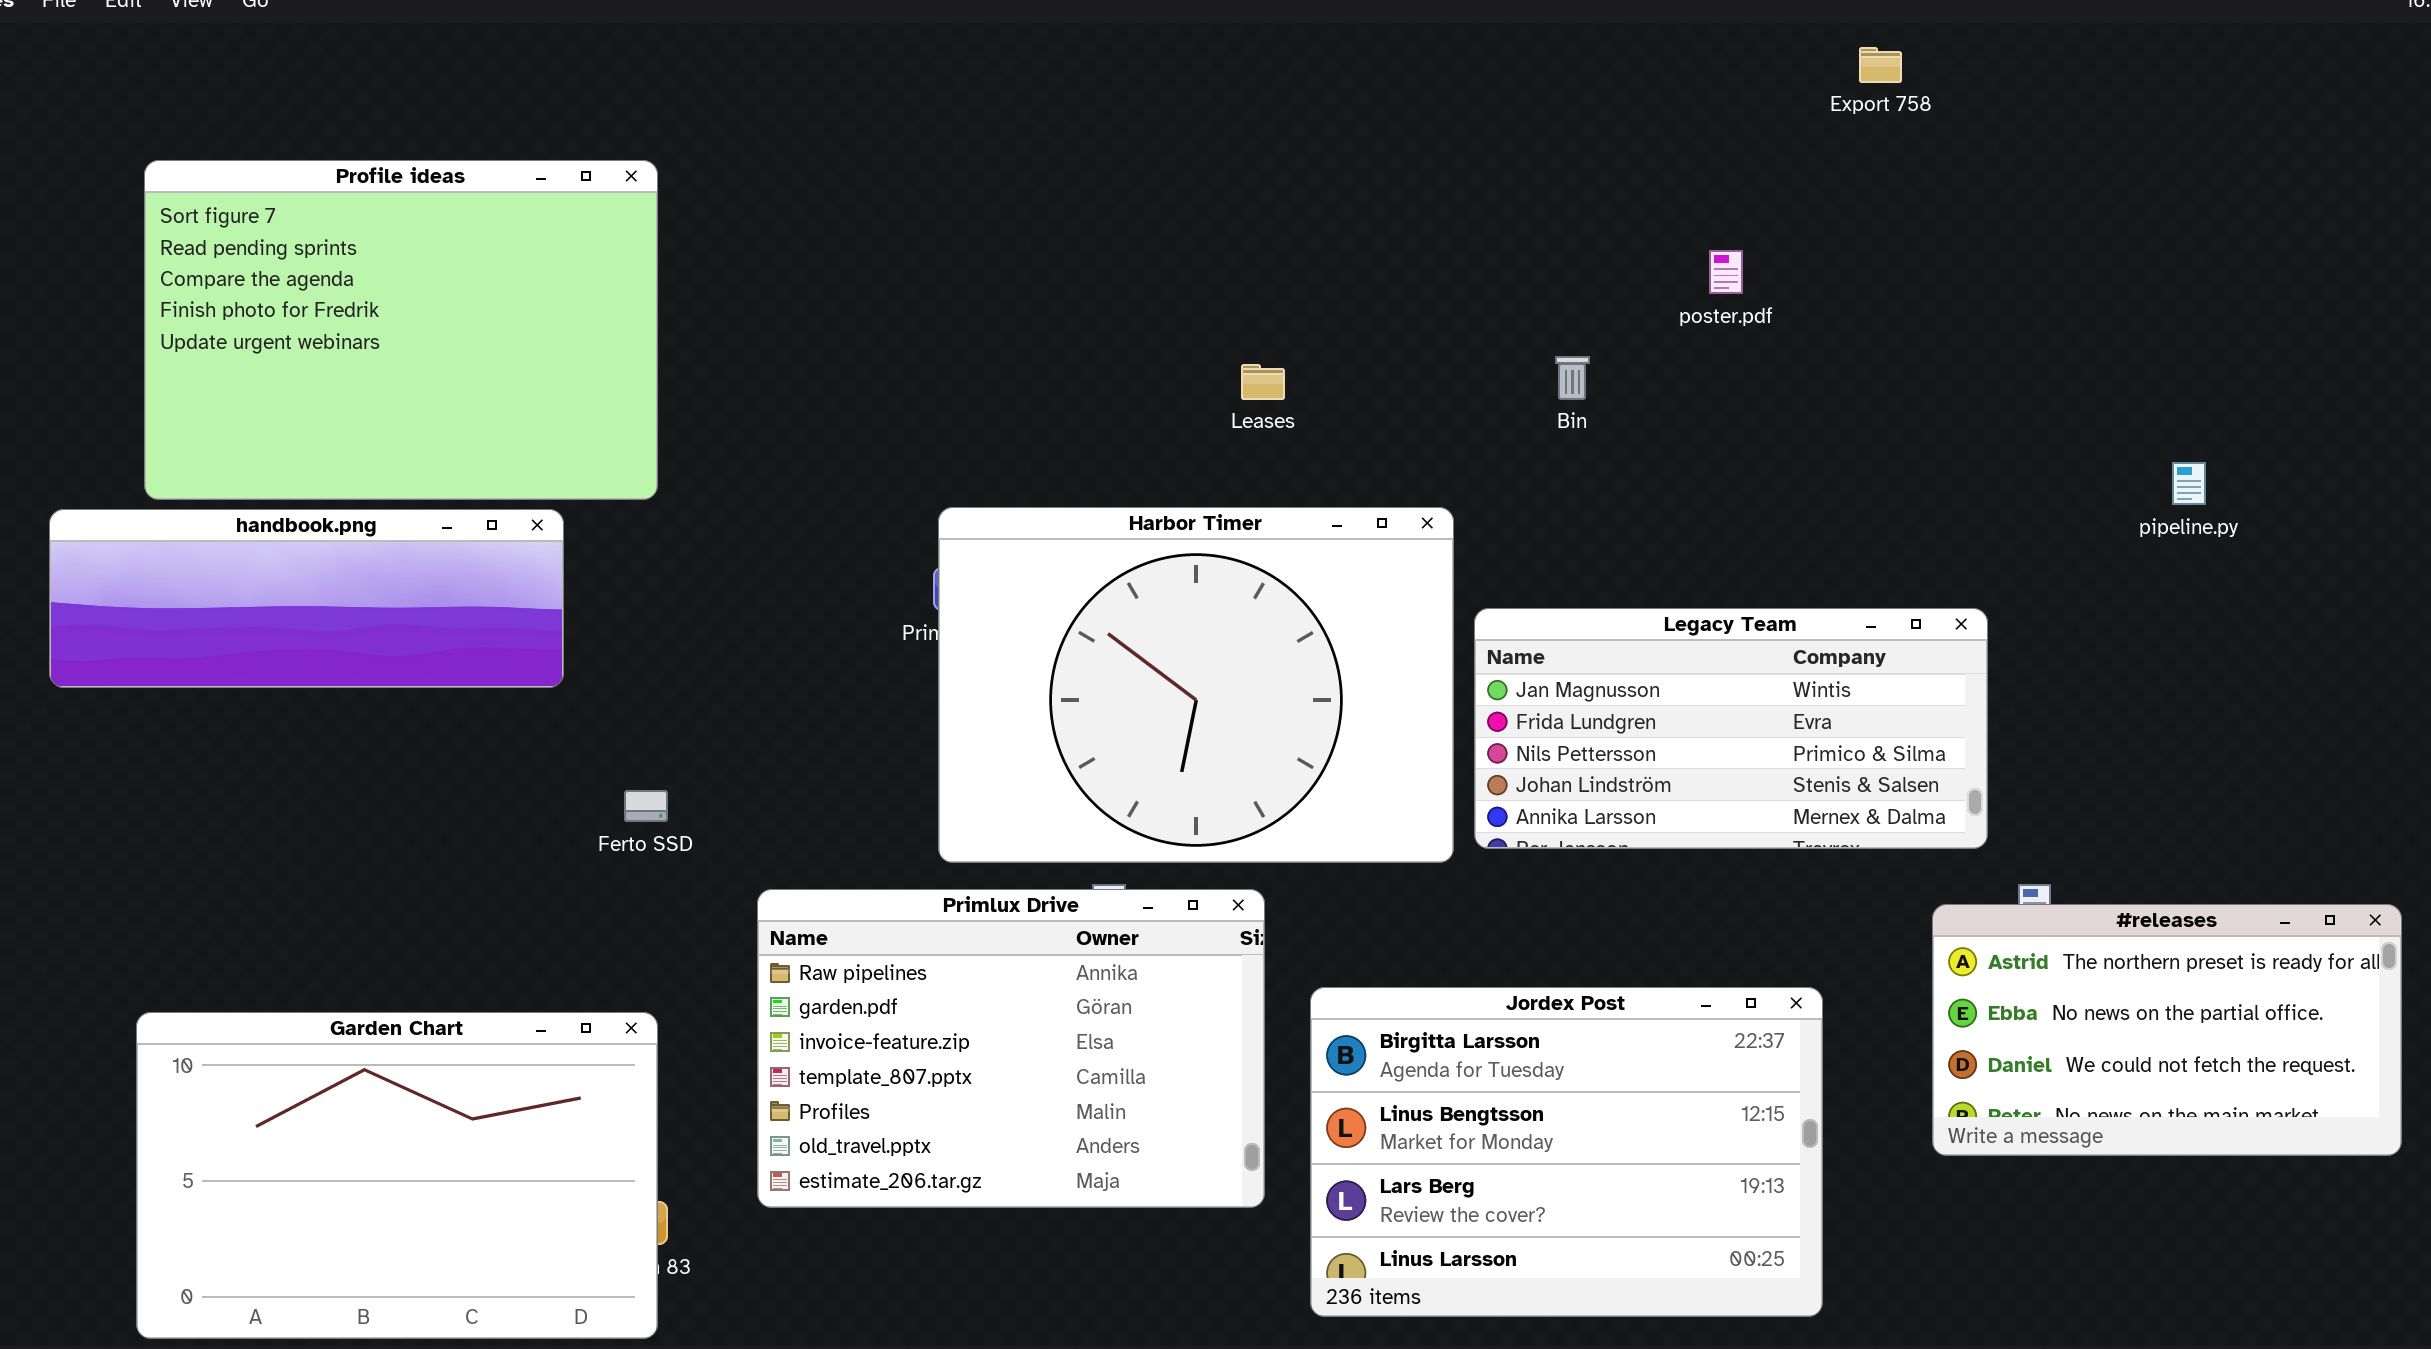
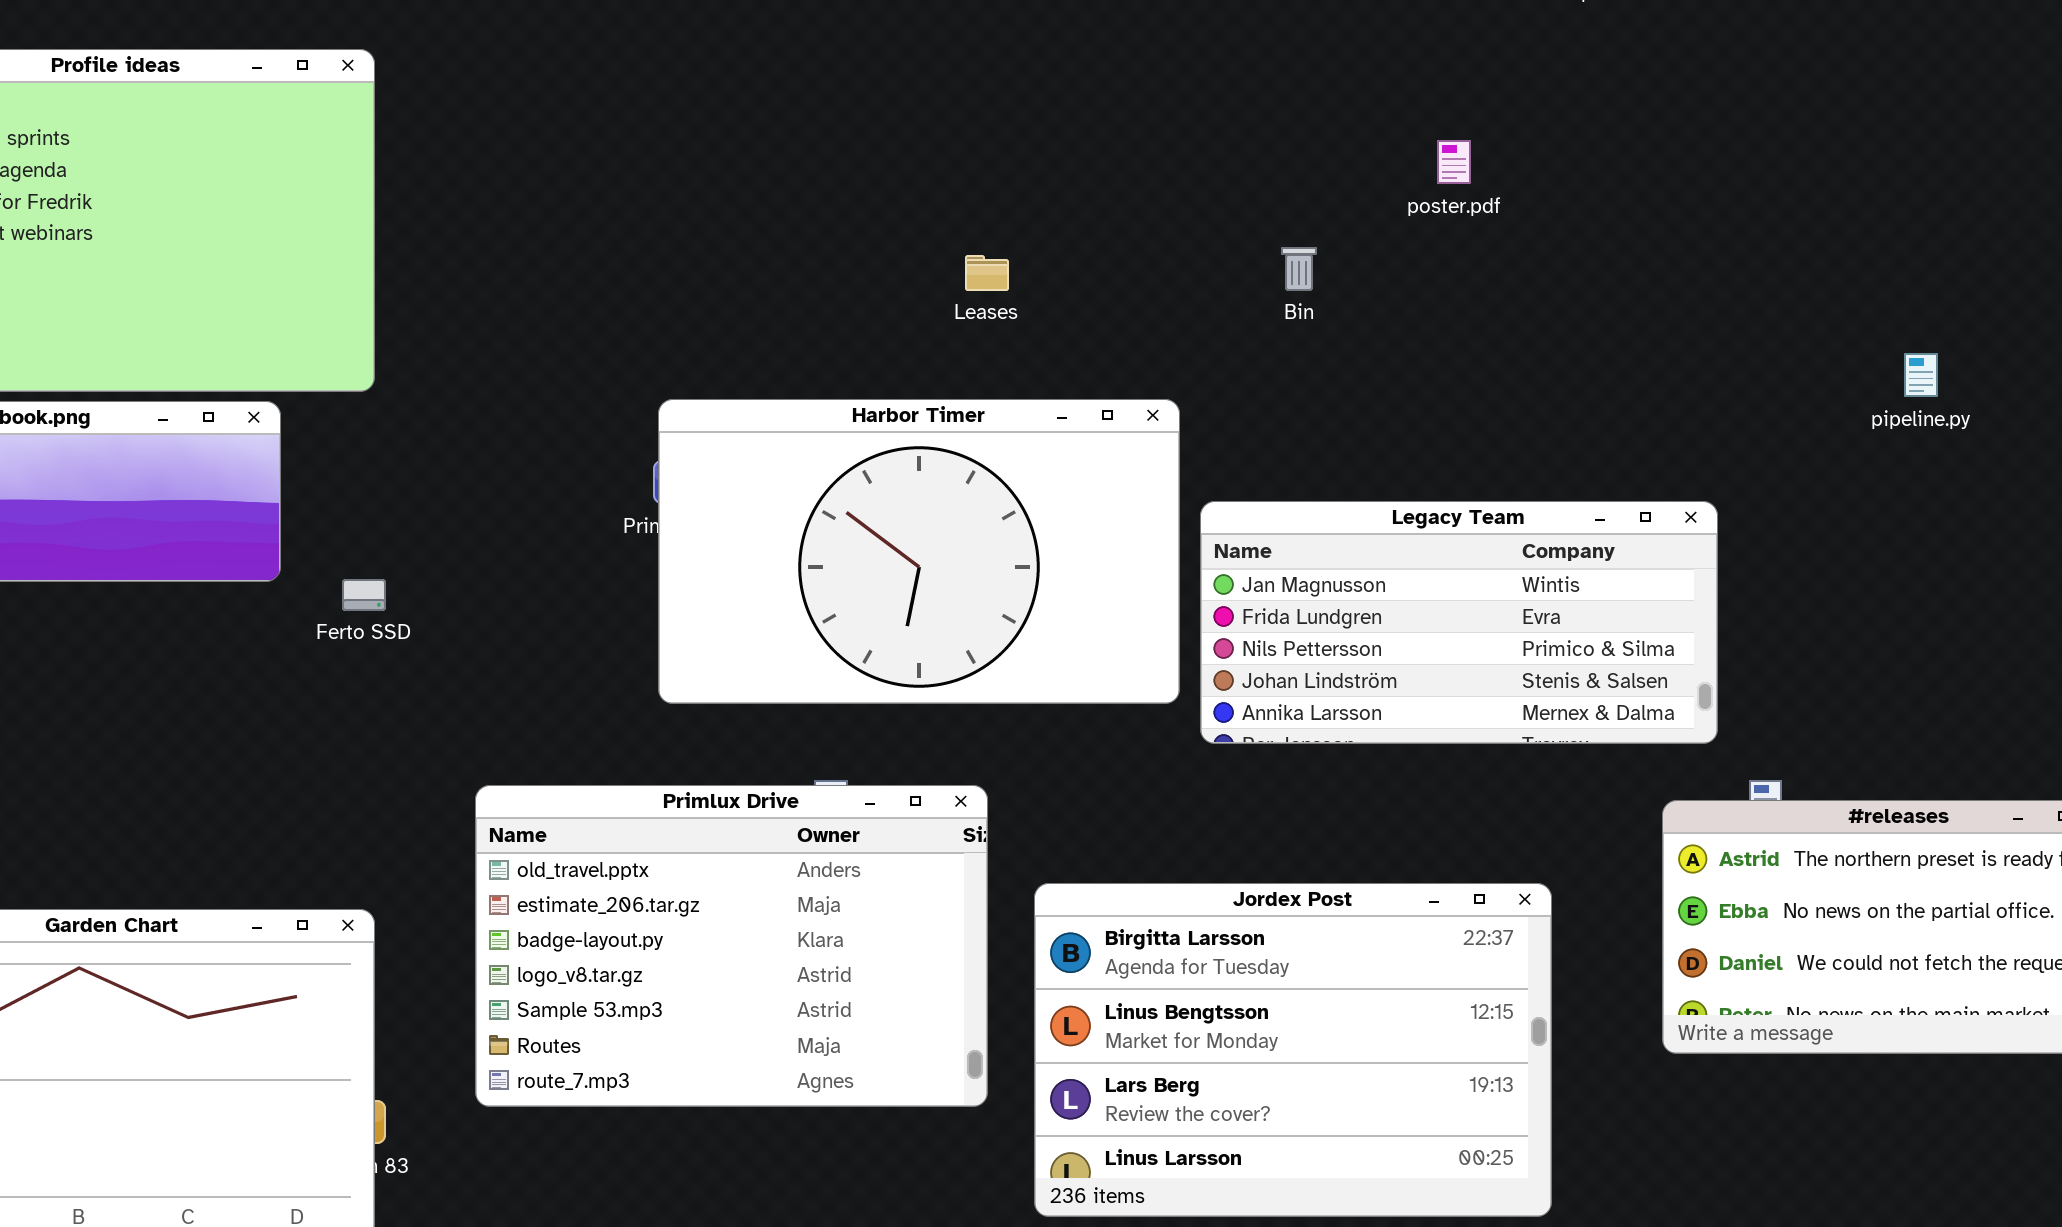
Harbor Timer: [938,507,1454,863] -> [658,399,1180,704], resized
Ferto SSD: [624,790,668,822] -> [342,579,386,611], moved
Primlux Drive: [757,889,1265,1208] -> [475,785,988,1107], scrolled down 5 rows

